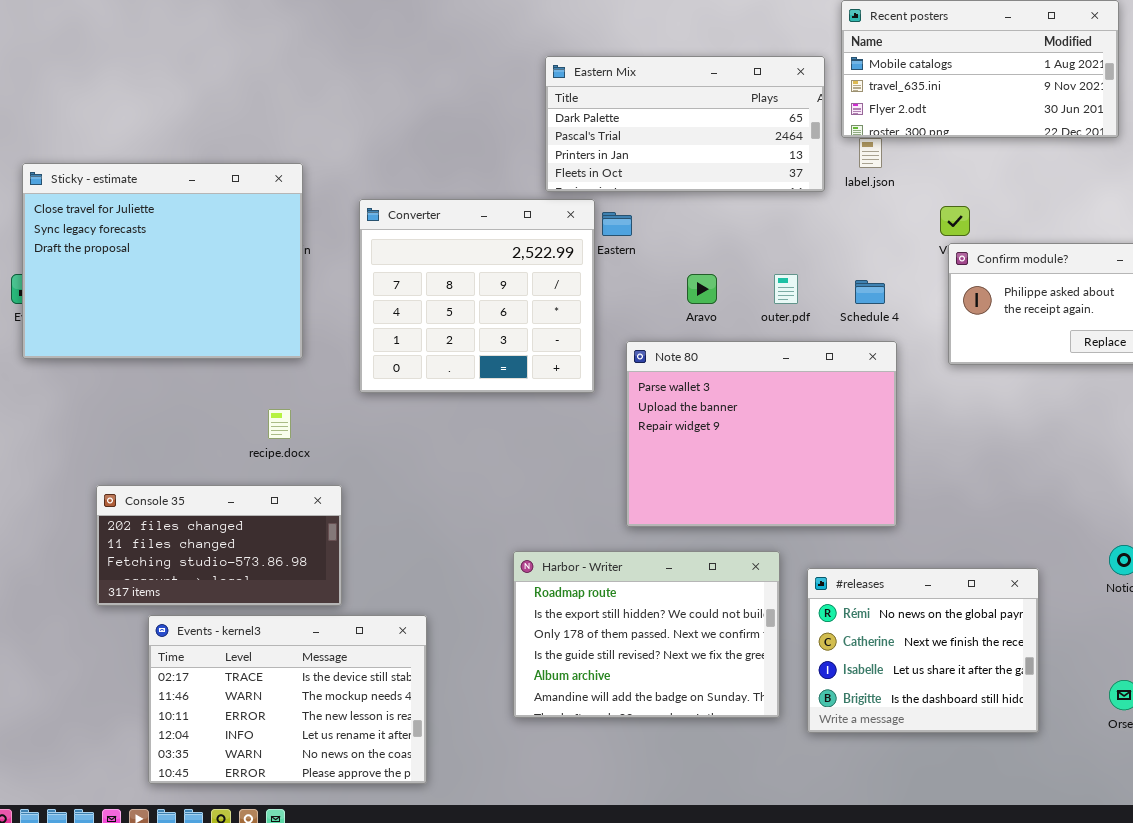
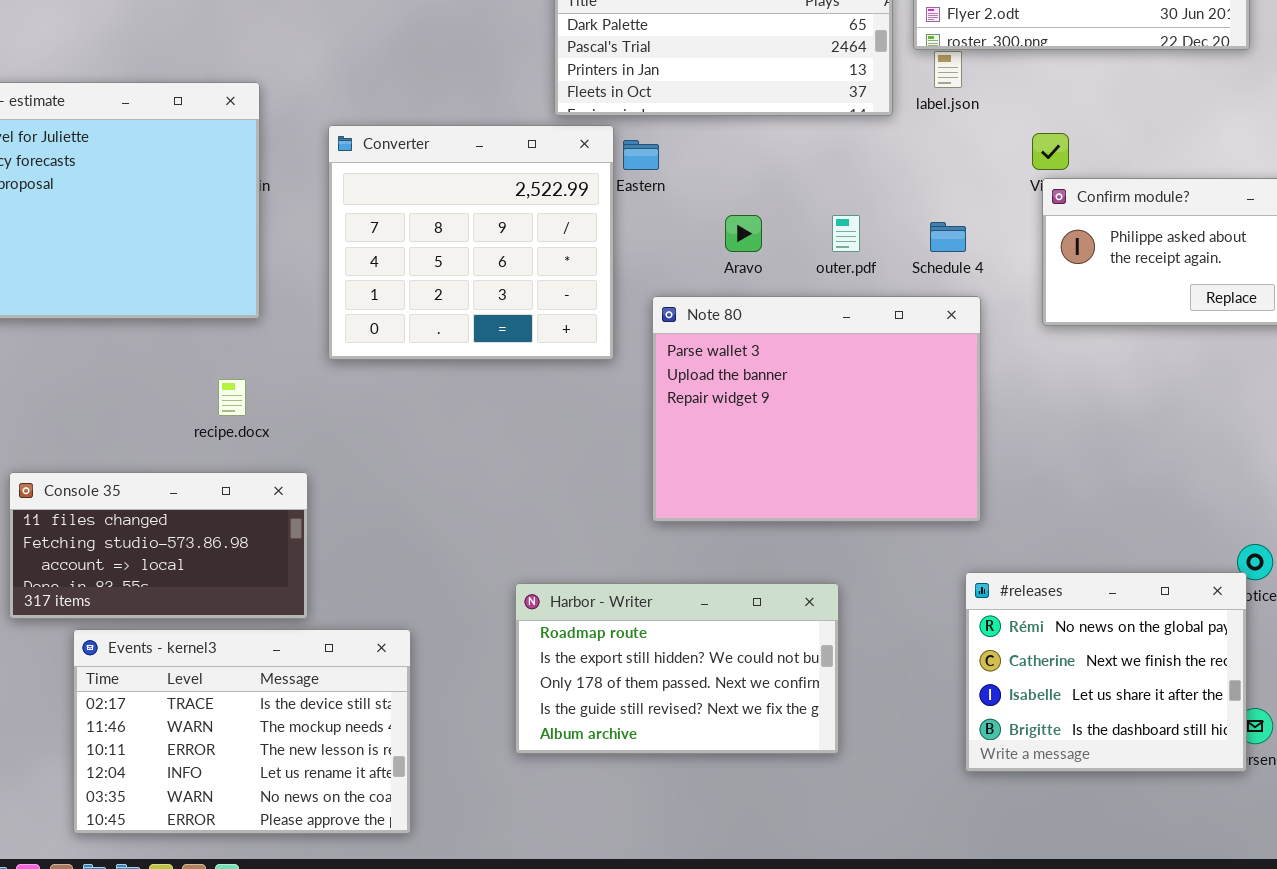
Console 35: [96,485,342,606] -> [9,472,308,619], scrolled down 1 row
Harbor - Writer: [513,551,780,718] -> [515,583,839,754], resized
#releases: [807,568,1039,733] -> [965,572,1247,772], moved

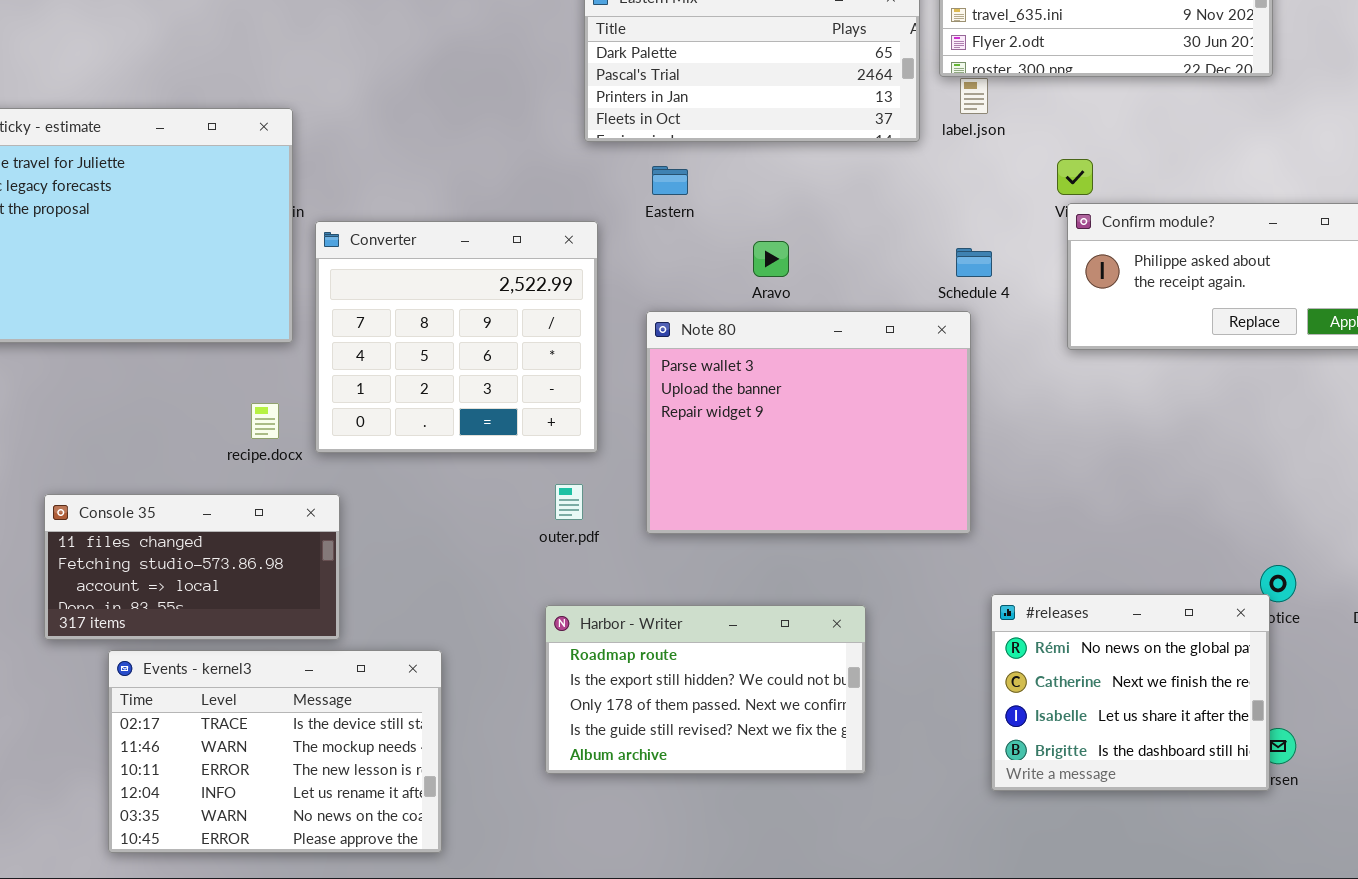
Converter: [328,125,614,360] -> [315,221,598,453], moved
outer.pdf: [832,215,860,252] -> [555,484,583,520], moved
Note 80: [652,296,981,522] -> [646,311,971,534], moved

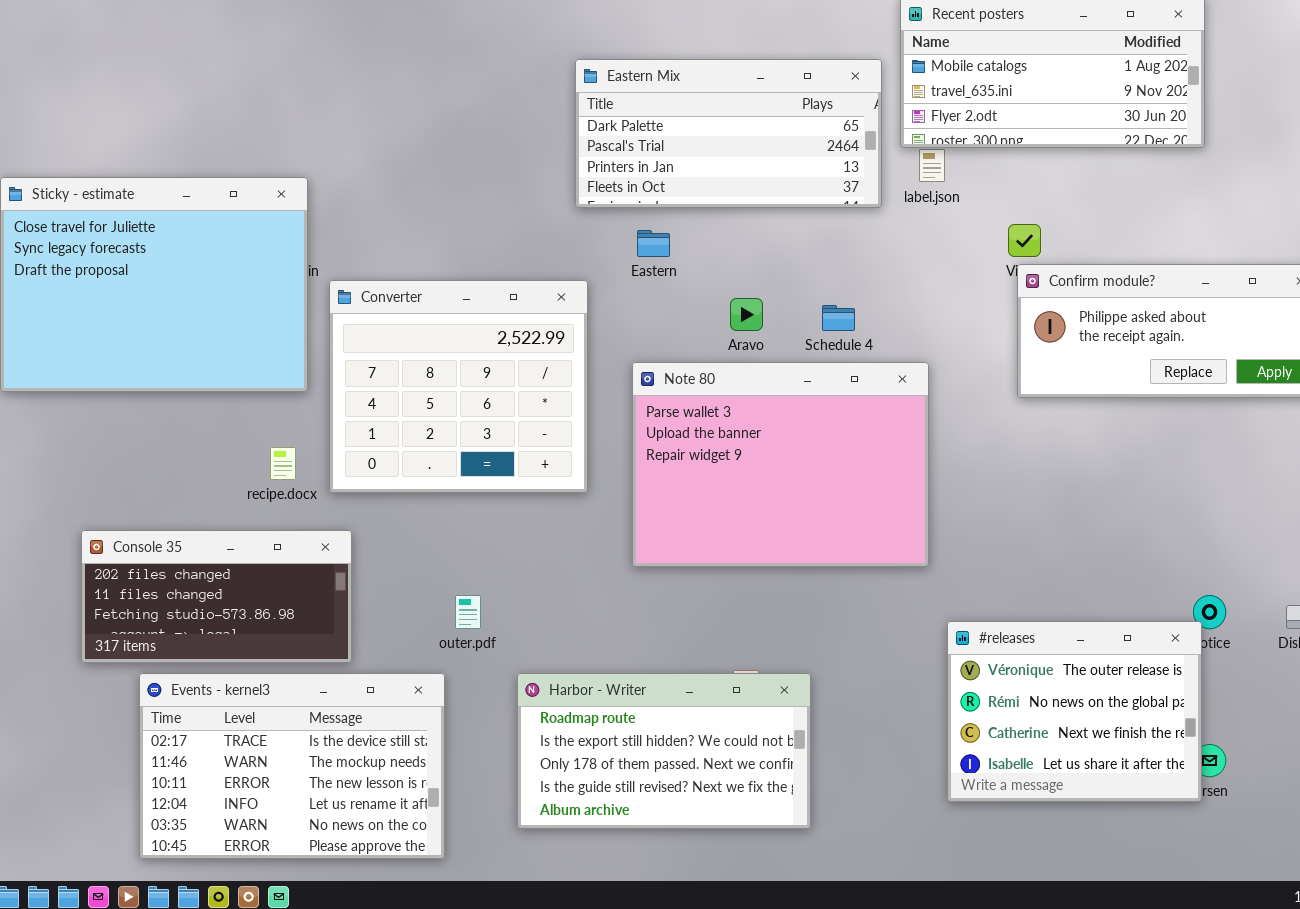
Schedule 4: [956,248,992,277] -> [822,305,855,331], moved
outer.pdf: [555,484,583,520] -> [455,595,481,629], moved
Console 35: [44,494,340,640] -> [81,530,352,663], scrolled up 1 row
#releases: [991,594,1270,791] -> [947,621,1202,802], scrolled up 1 row
Harbor - Writer: [545,605,866,774] -> [517,673,811,829], moved

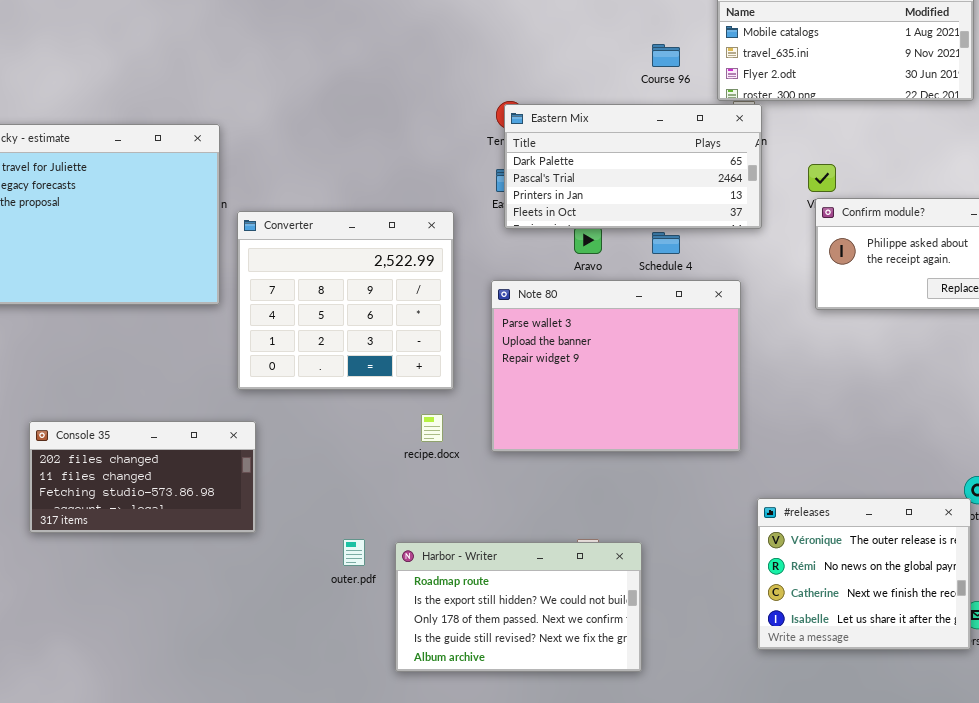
Eastern Mix: [575,59,882,208] -> [504,104,762,229], moved
recipe.docx: [270,447,296,480] -> [421,414,443,442], moved
outer.pdf: [455,595,481,629] -> [343,539,365,566], moved
Events - kernel3: [139,673,445,859] -> none, closed

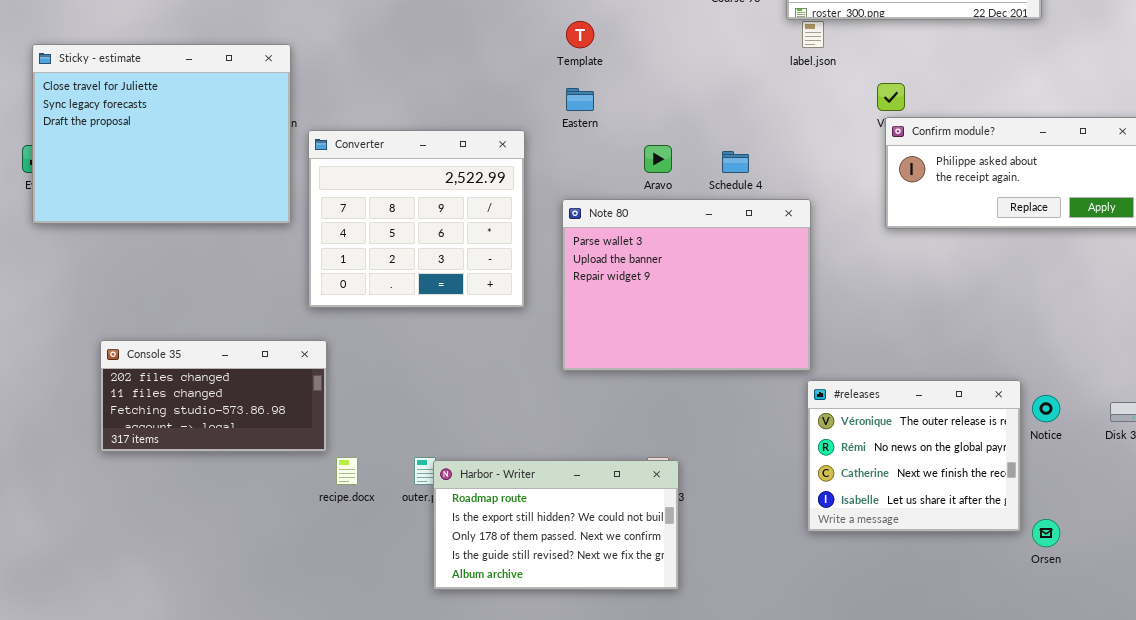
Eastern Mix: [504,104,762,229] -> none, closed
recipe.docx: [421,414,443,442] -> [336,457,358,485], moved
#releases: [757,498,971,650] -> [807,380,1021,532], moved
Harbor - Writer: [395,542,642,672] -> [433,460,679,590], moved

